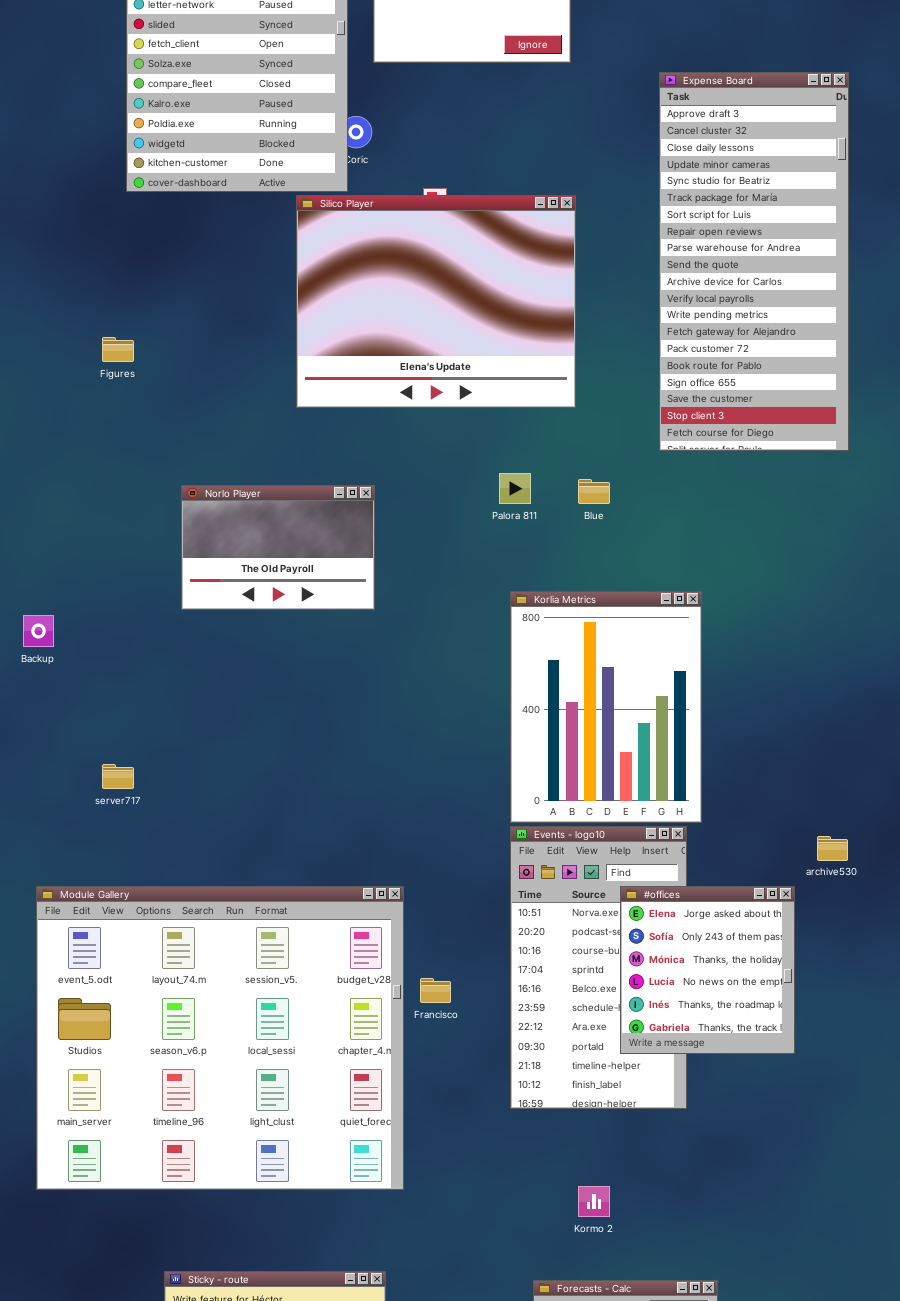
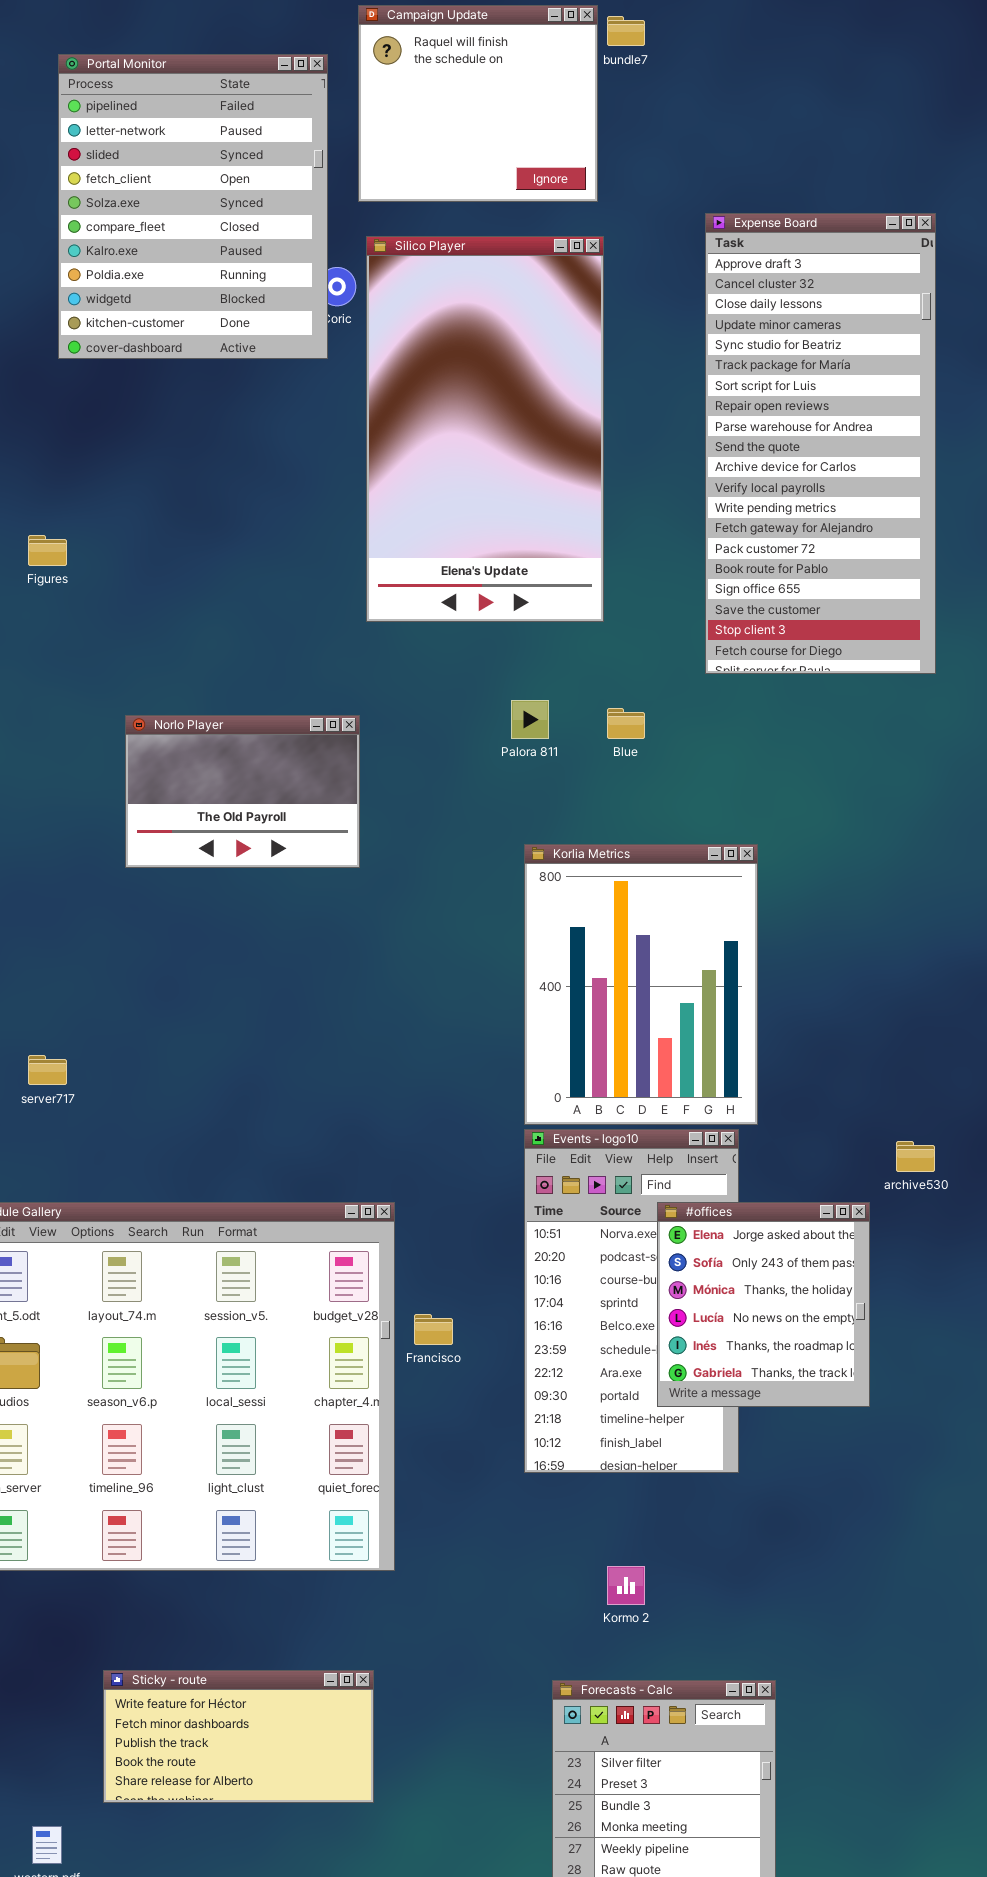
Silico Player: [296,195,576,408] -> [366,236,604,622], resized

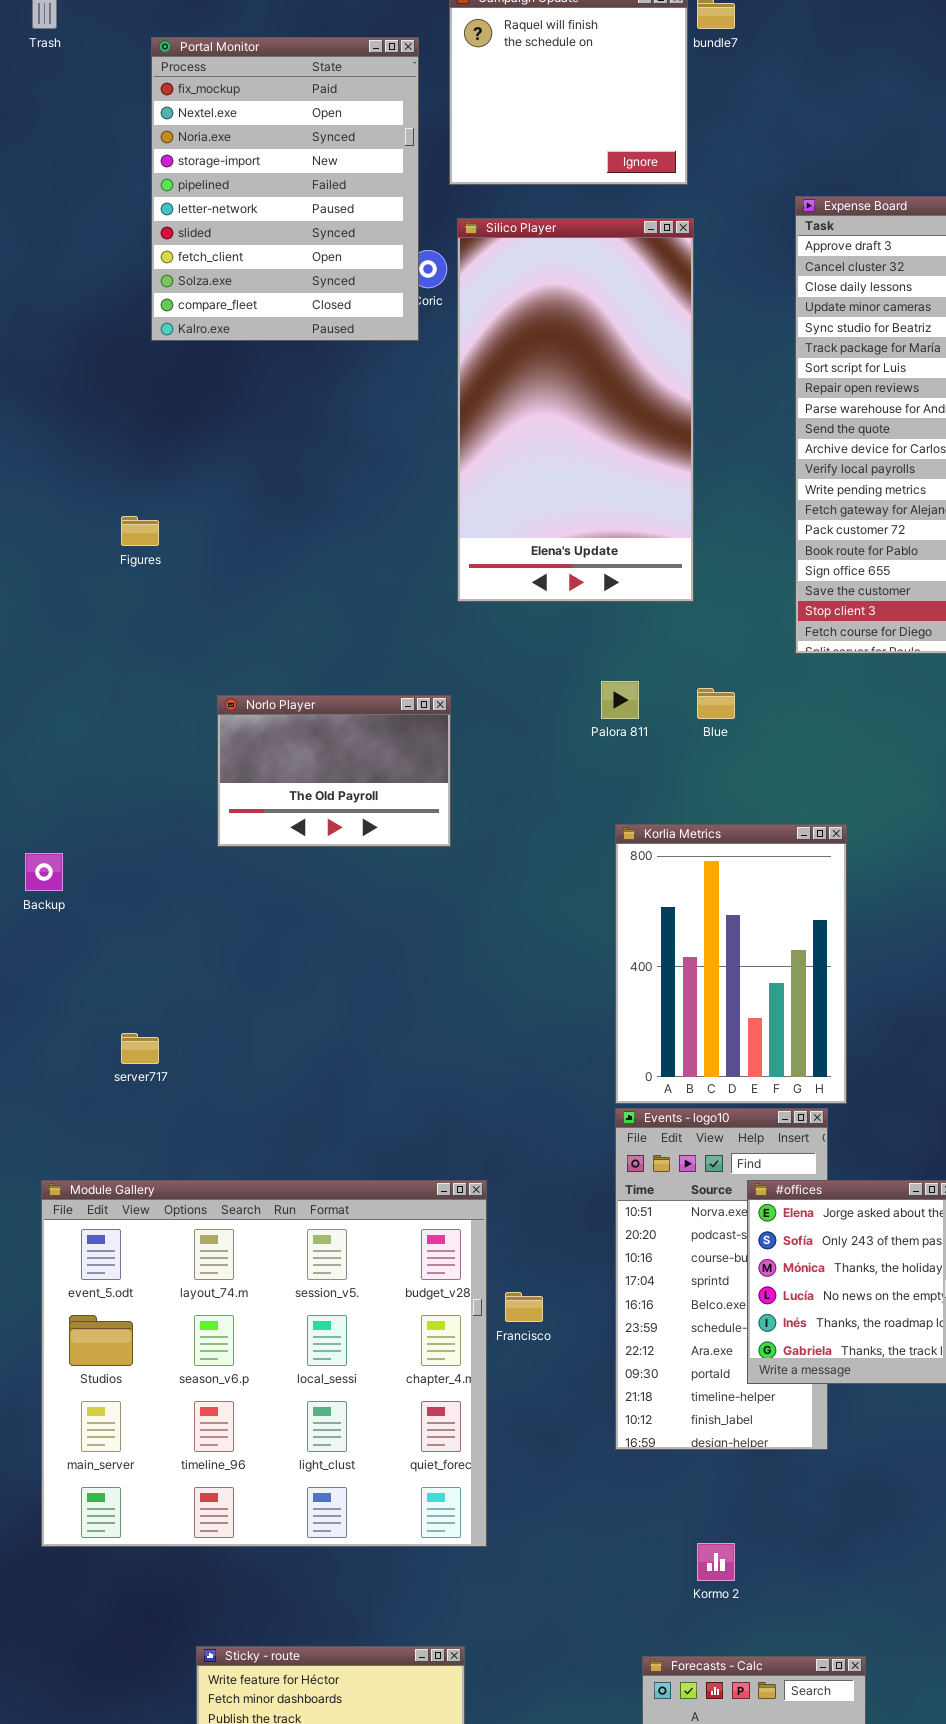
Portal Monitor: [58,54,328,359] -> [151,37,419,341], scrolled up 4 rows

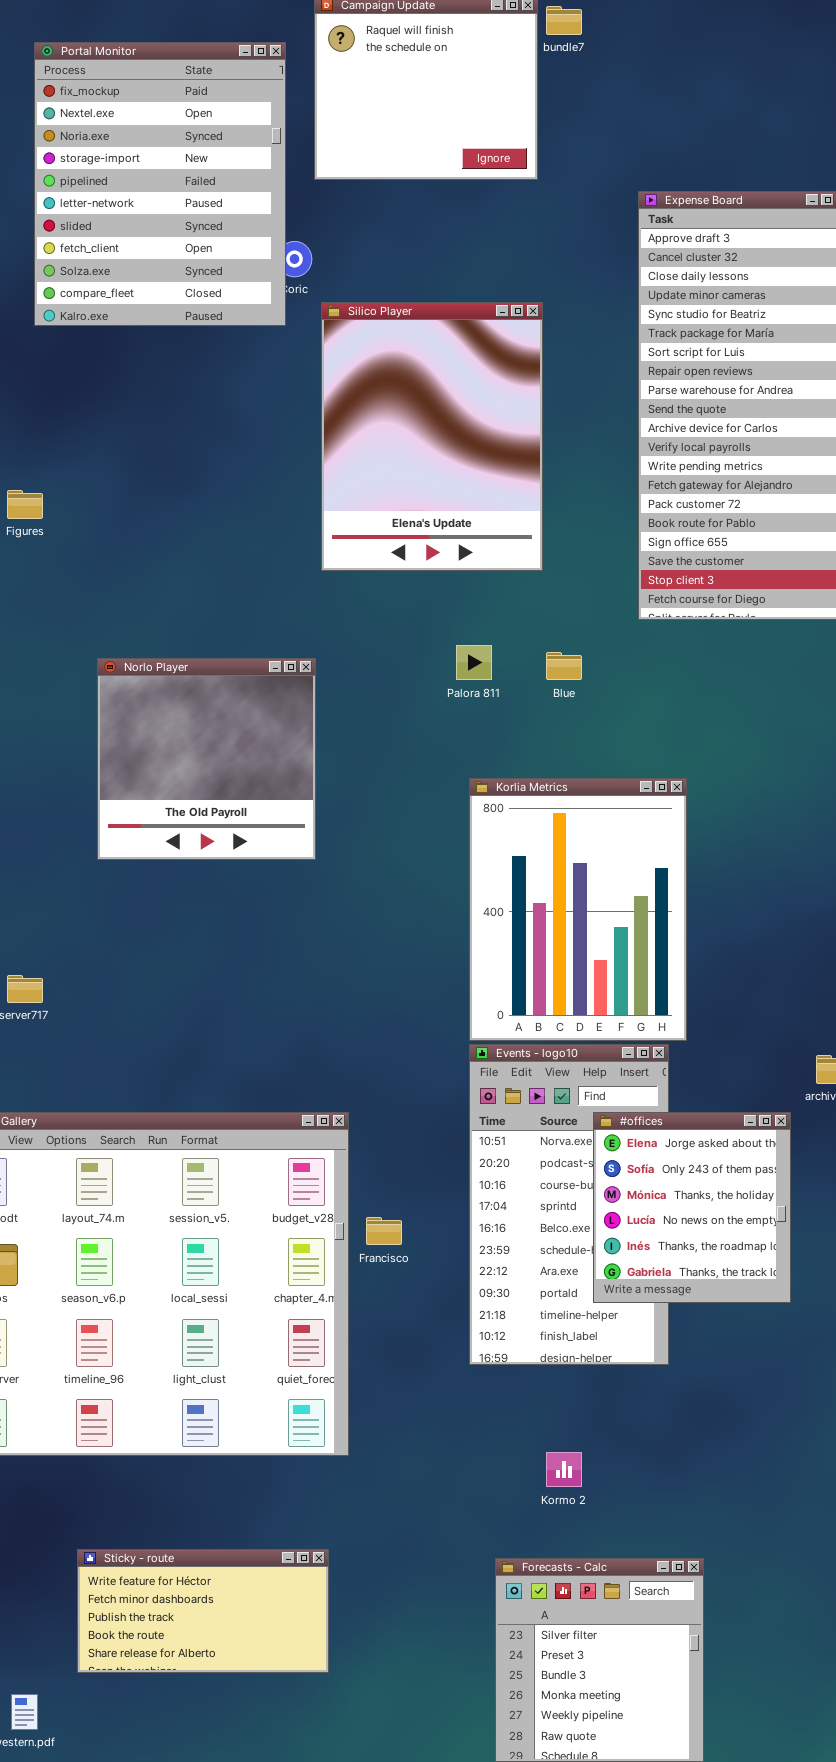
Silico Player: [457,218,694,602] -> [321,302,543,571], resized
Norlo Player: [217,695,451,847] -> [97,658,316,860], resized

